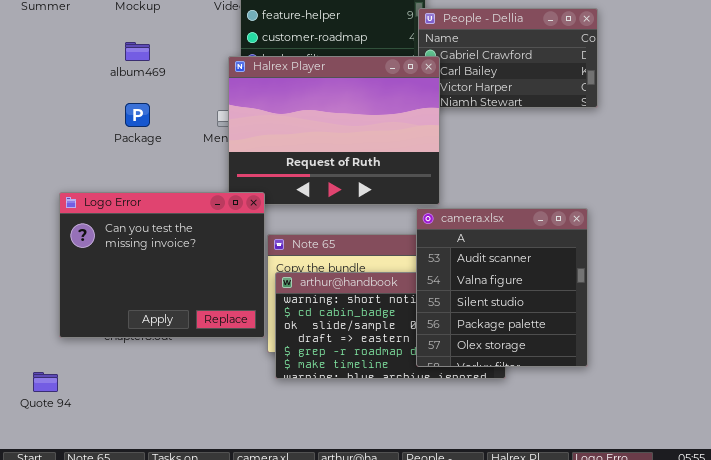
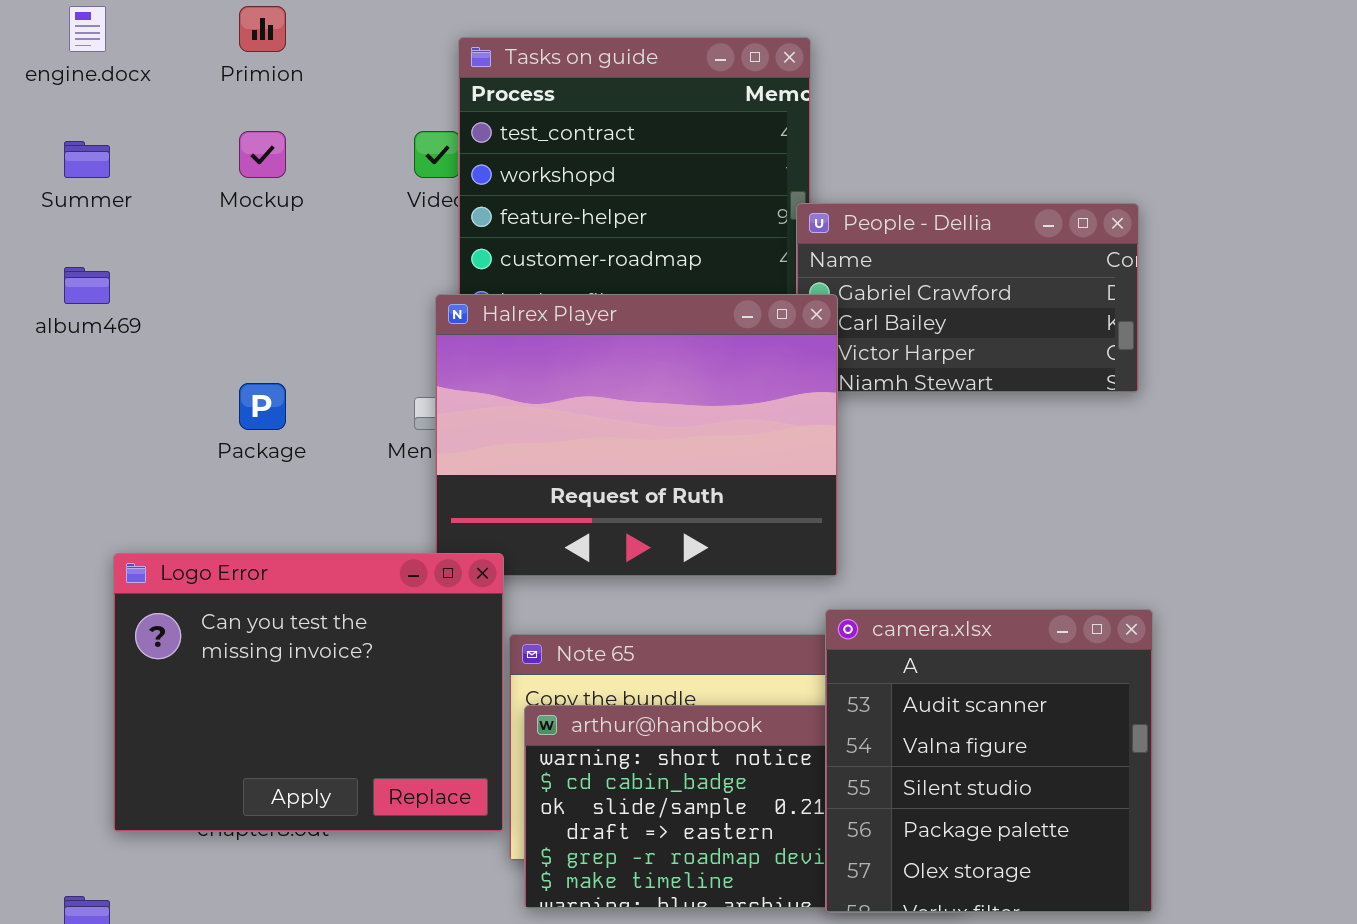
album469: [125,42,150,61] -> [64,267,110,304], moved
camera.xlsx: [416,208,588,367] -> [825,609,1153,913], moved

